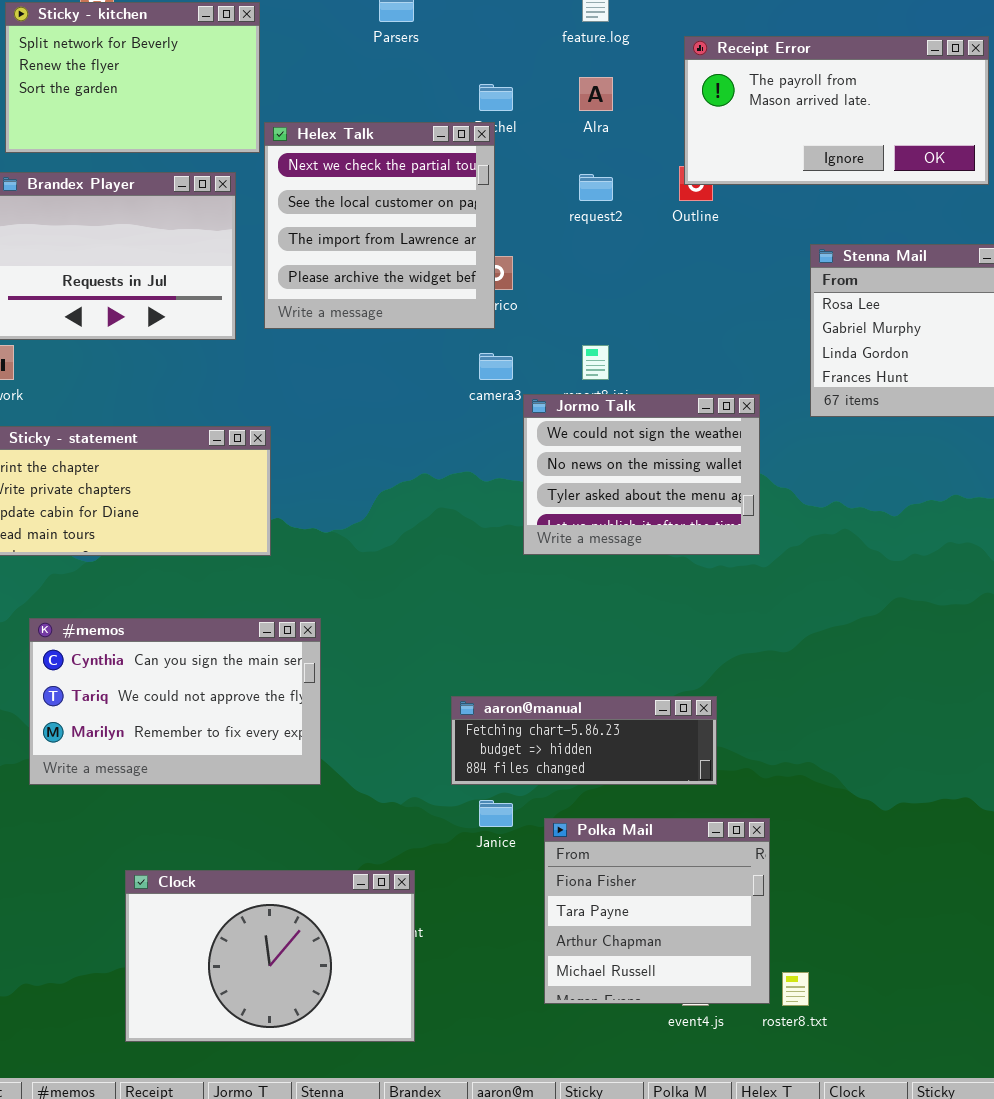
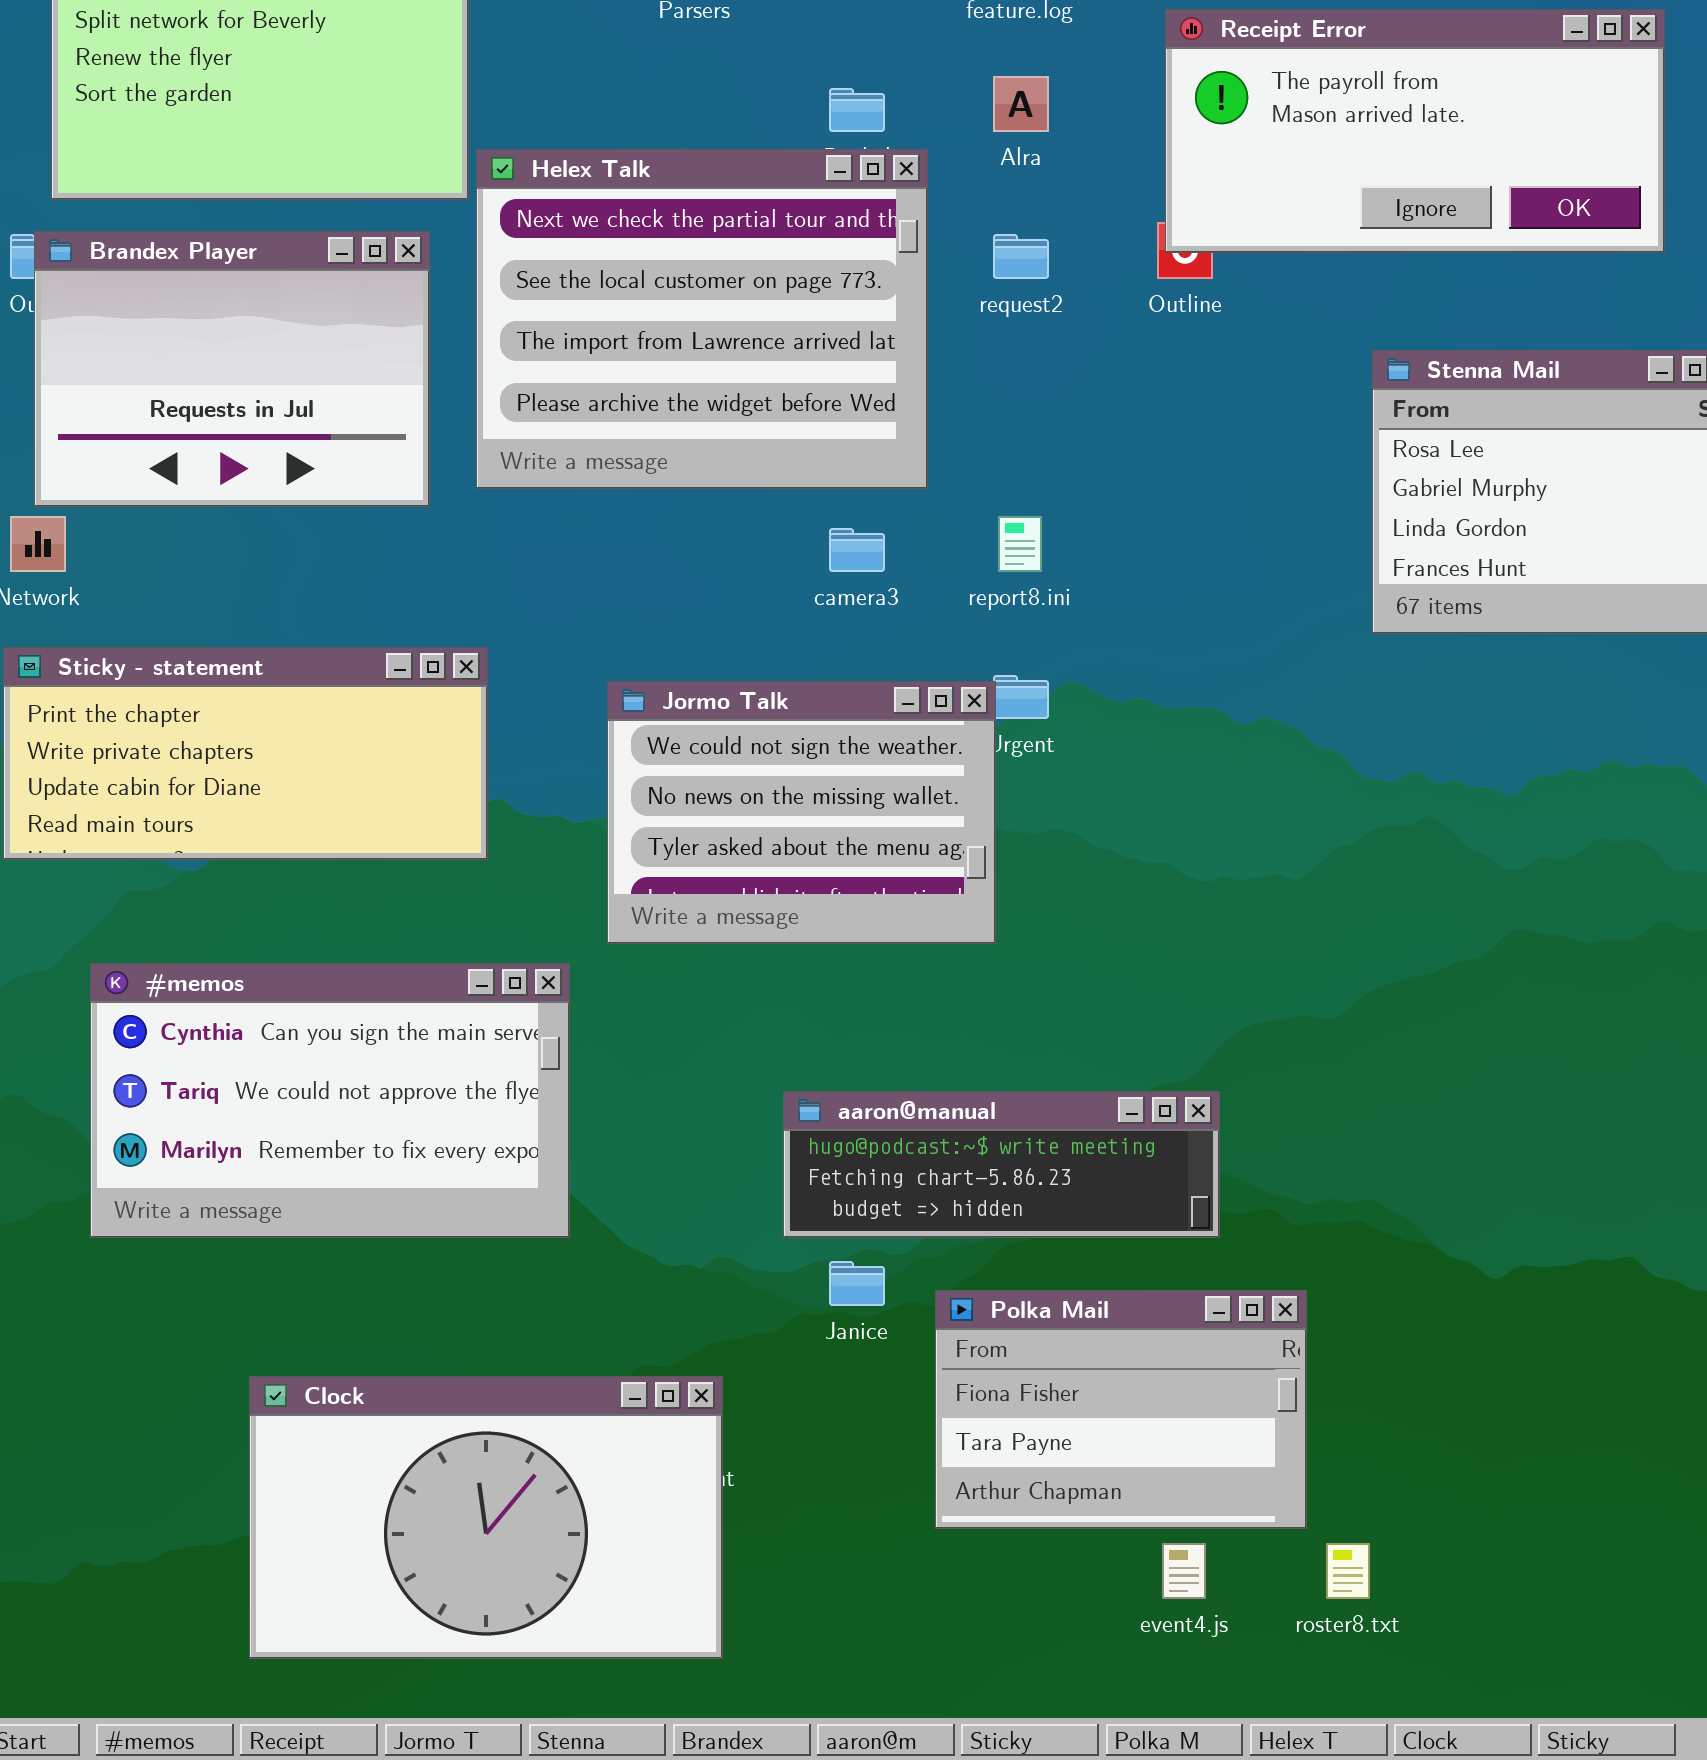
Helex Talk: [264,122,495,329] -> [476,149,928,489], resized
Jormo Talk: [523,394,760,555] -> [607,681,996,944], moved
aaron@manual: [451,696,717,785] -> [783,1091,1220,1238], scrolled up 1 row
Polka Mail: [544,818,770,1004] -> [935,1290,1307,1529], resized

